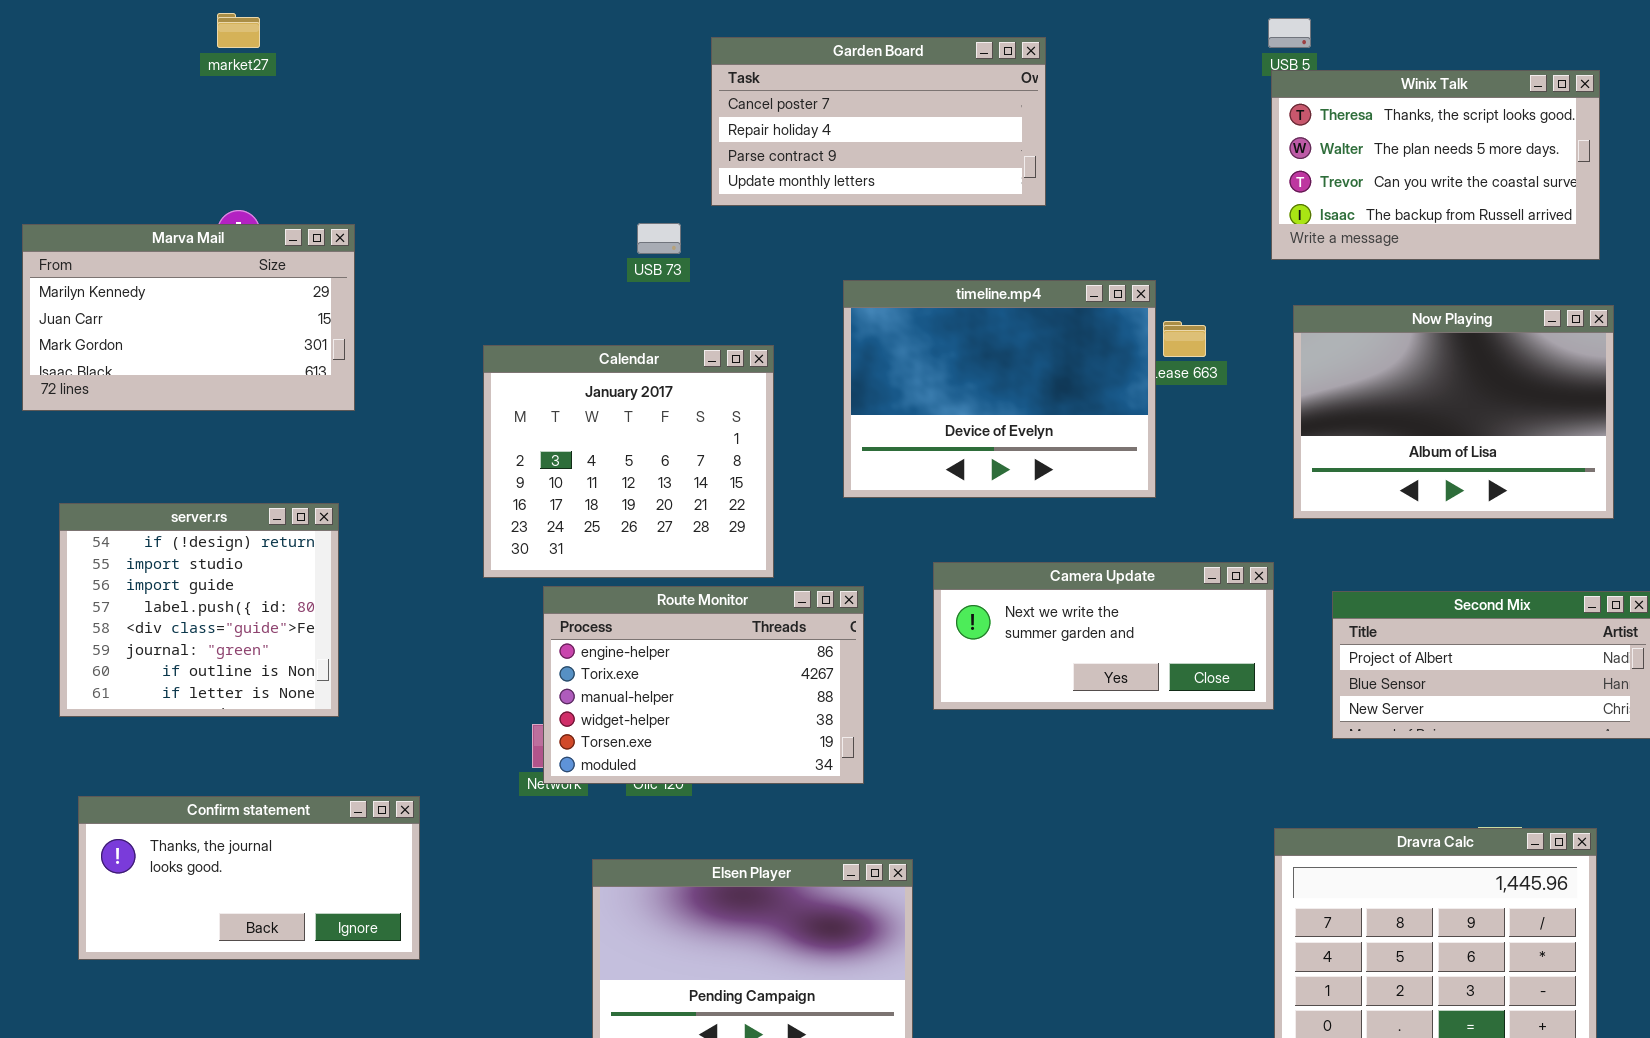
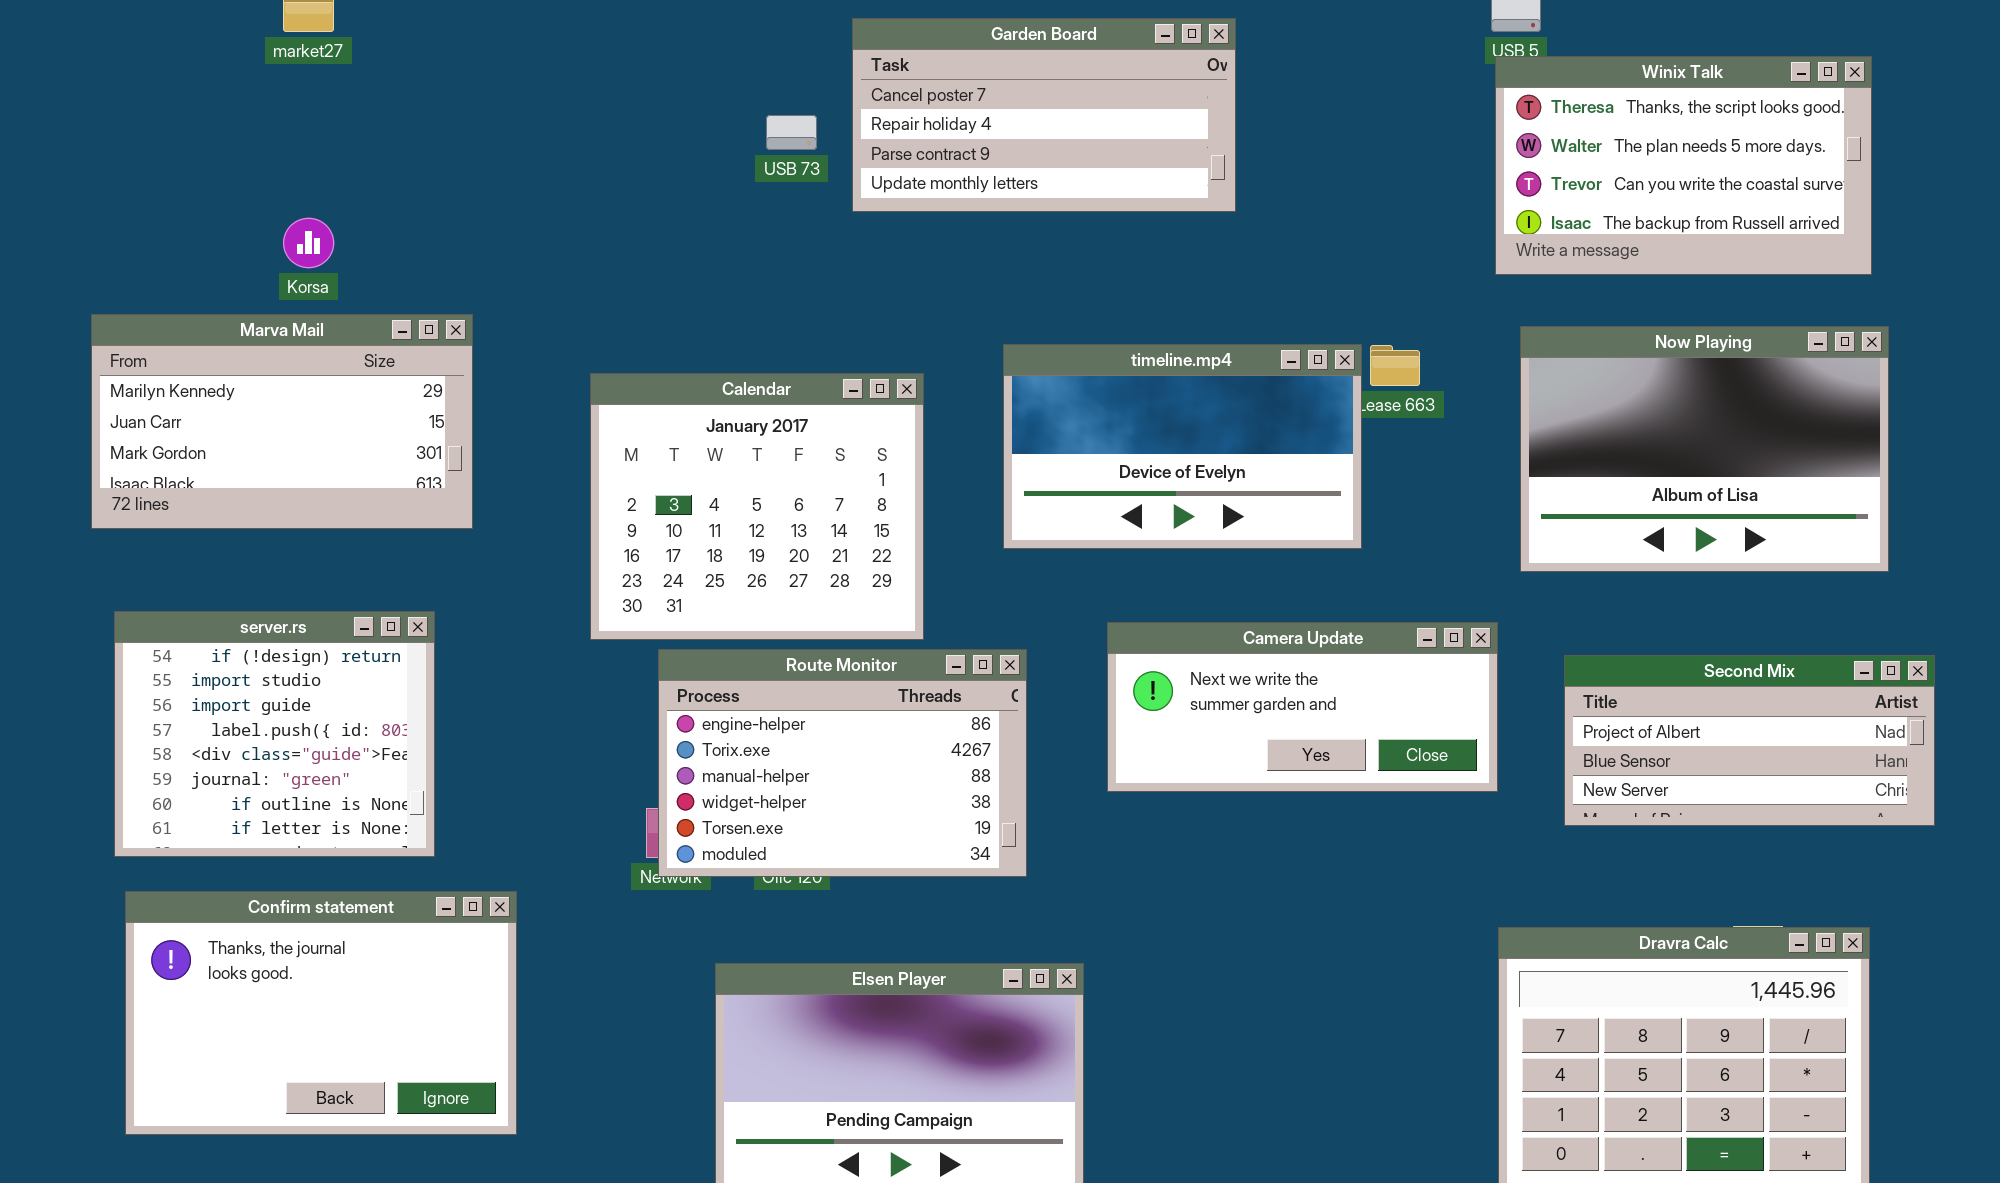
USB 73: [637,223,681,254] -> [766,115,817,150], moved
Marva Mail: [22,224,355,411] -> [91,314,473,529], moved
timeline.mp4: [843,280,1156,498] -> [1003,344,1362,549], resized
server.rs: [59,503,339,717] -> [114,611,435,857], moved
Confirm statement: [78,796,420,960] -> [125,891,517,1135], resized

